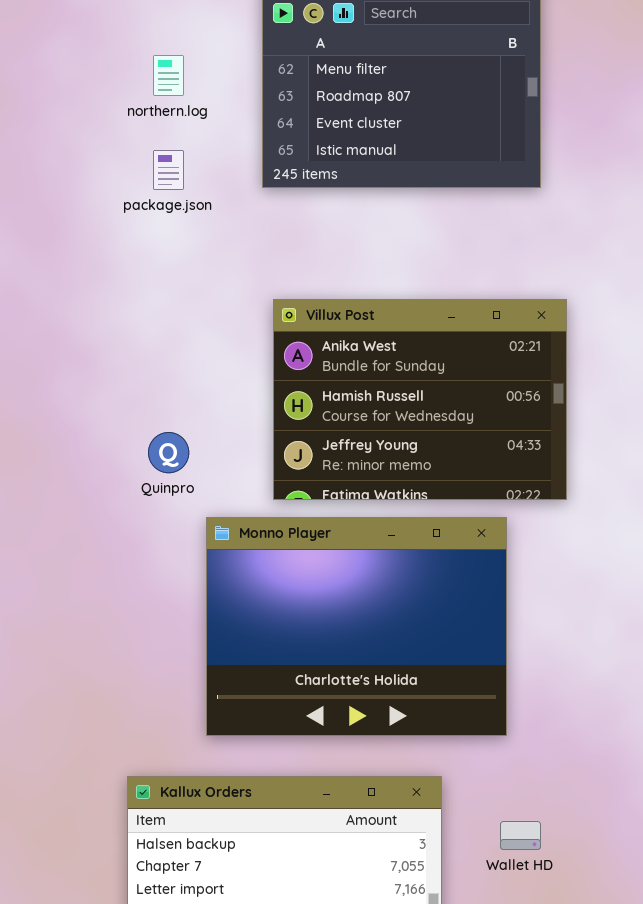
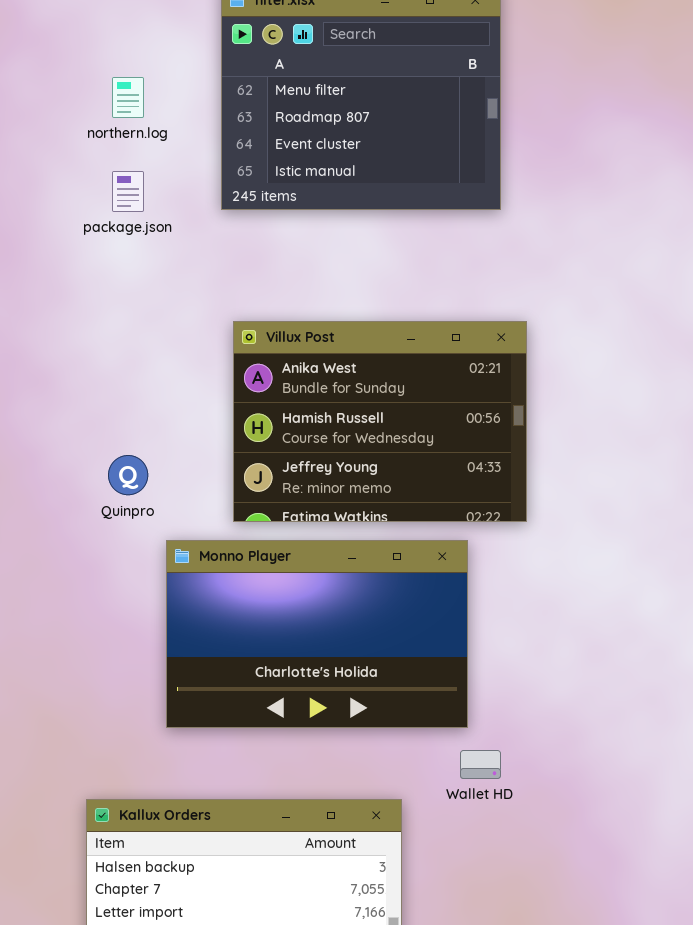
Monno Player: [206,517,507,736] -> [166,540,468,728], resized
Wallet HD: [500,821,541,850] -> [460,750,501,779], moved

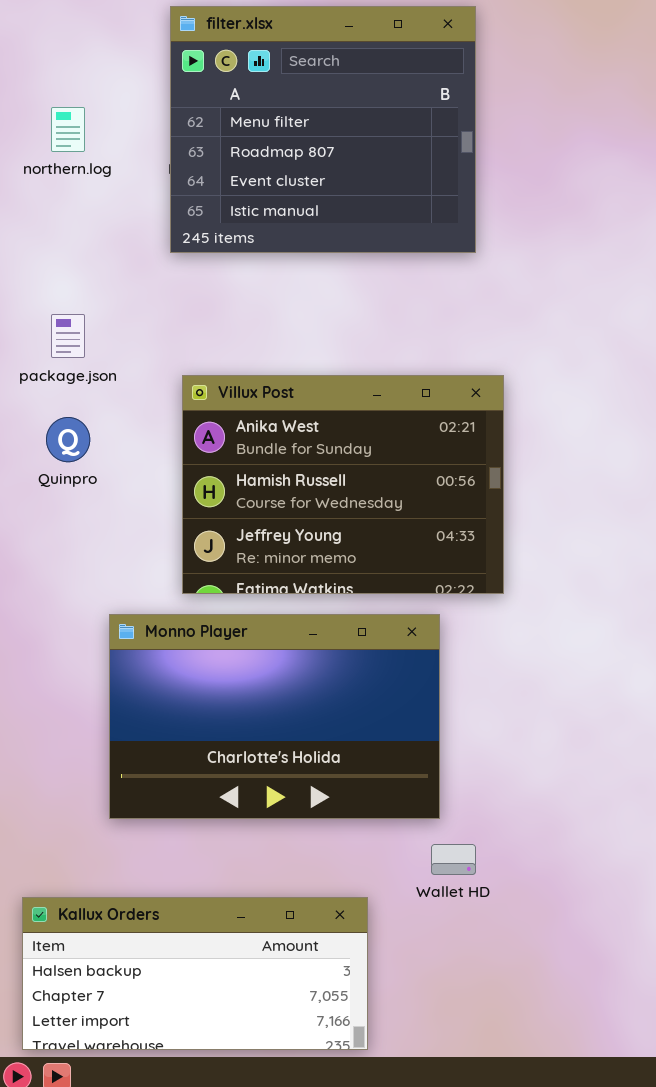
package.json: [112,171,144,212] -> [51,314,85,358], moved
Quinpro: [108,455,148,495] -> [46,417,90,462], moved

